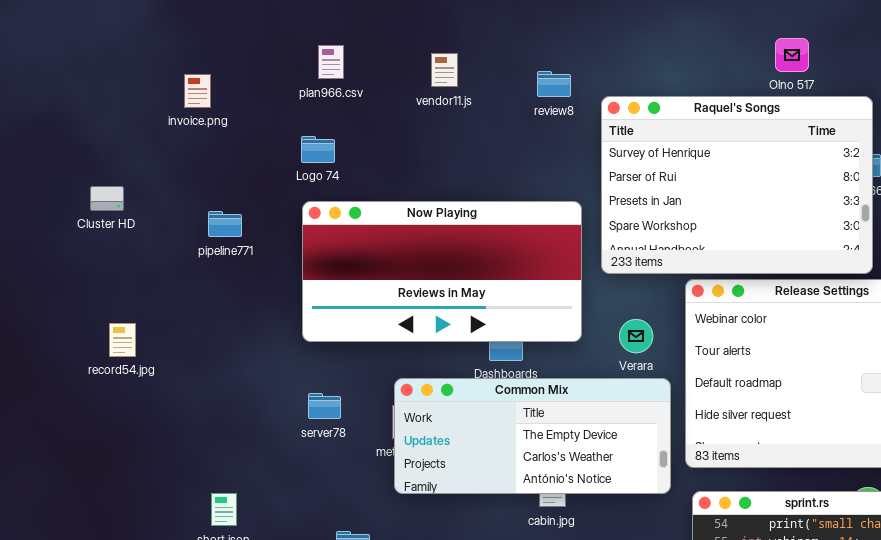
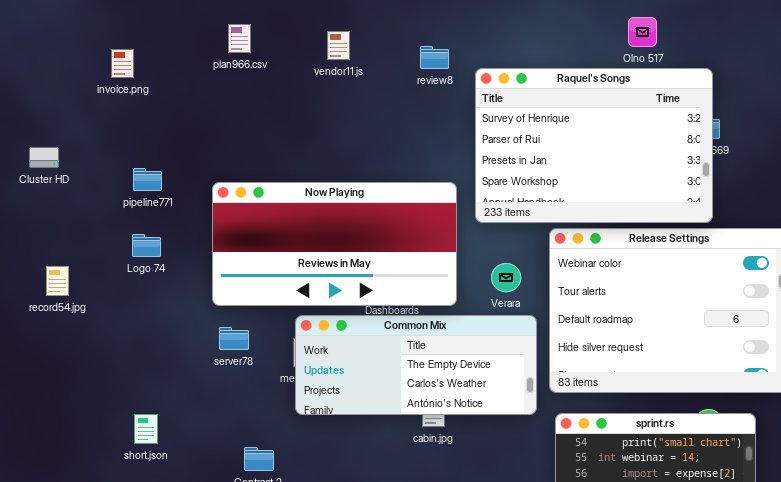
Logo 74: [301,136,335,163] -> [132,234,161,257], moved
Now Playing: [302,201,582,342] -> [212,182,457,306], moved

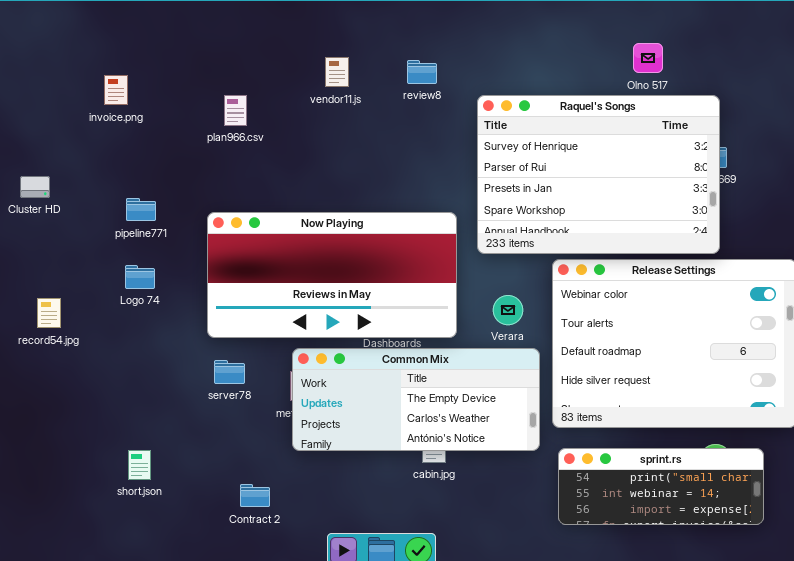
plan966.csv: [228,24,251,53] -> [224,95,247,126], moved
review8: [420,46,449,69] -> [407,60,437,84], moved

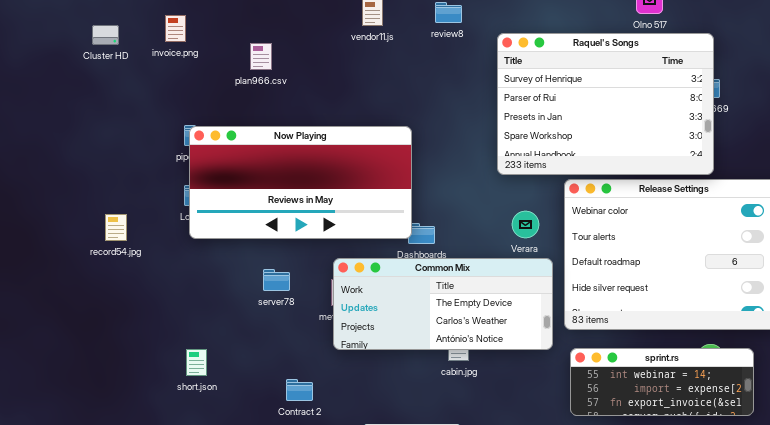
plan966.csv: [224,95,247,126] -> [250,43,272,70], moved
Cluster HD: [20,176,50,198] -> [92,25,119,45], moved
Now Playing: [207,212,457,338] -> [189,126,412,239], moved
sprint.rs: [558,448,764,525] -> [570,348,754,416], scrolled down 1 row

